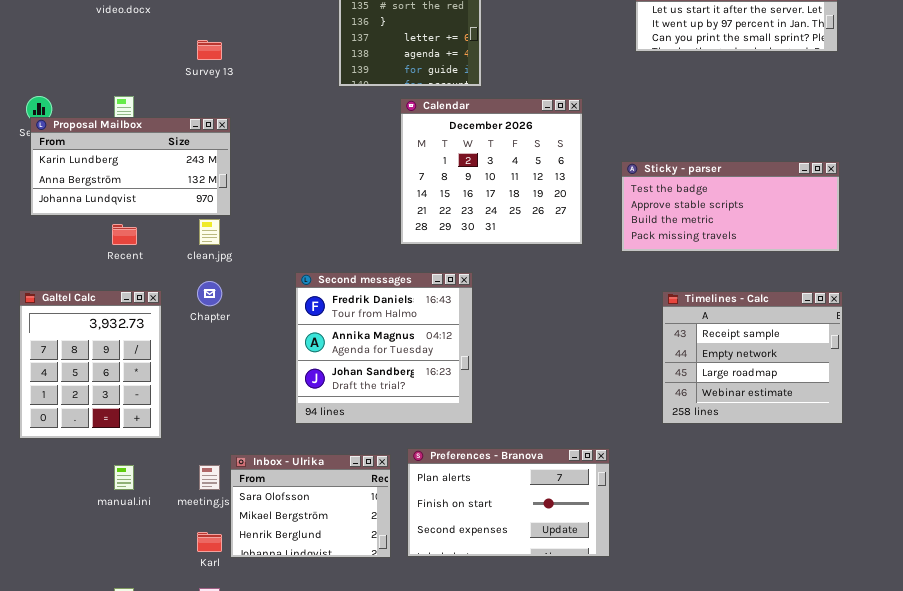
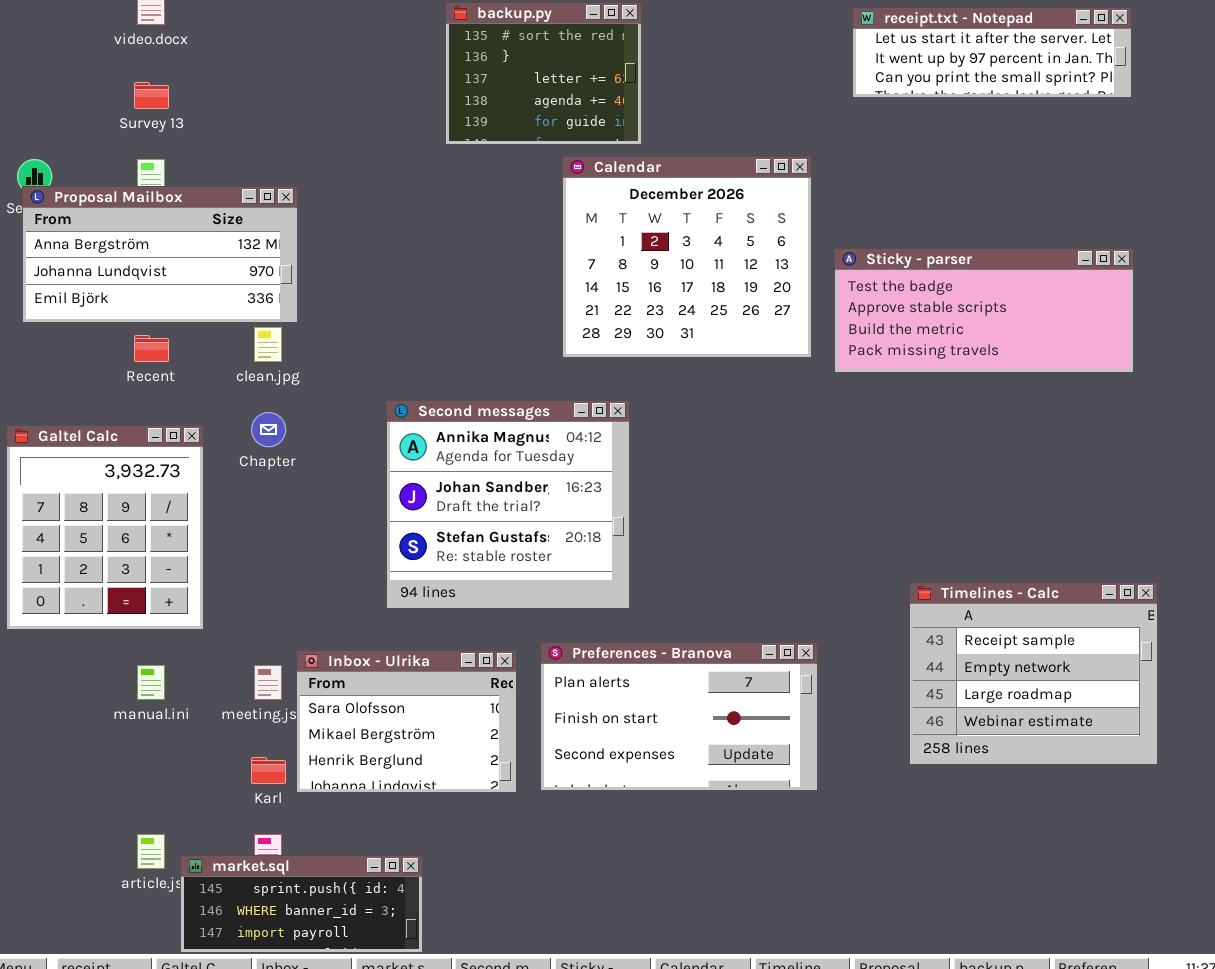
Survey 13: [197,40,222,60] -> [134,82,169,109], moved
Calendar: [400,98,583,245] -> [562,156,812,358], moved
Proposal Mailbox: [30,117,231,216] -> [22,186,298,323], scrolled down 1 row
Second messages: [295,272,473,424] -> [386,400,630,609], scrolled down 1 row
Timelines - Calc: [662,291,843,424] -> [909,582,1158,765], moved

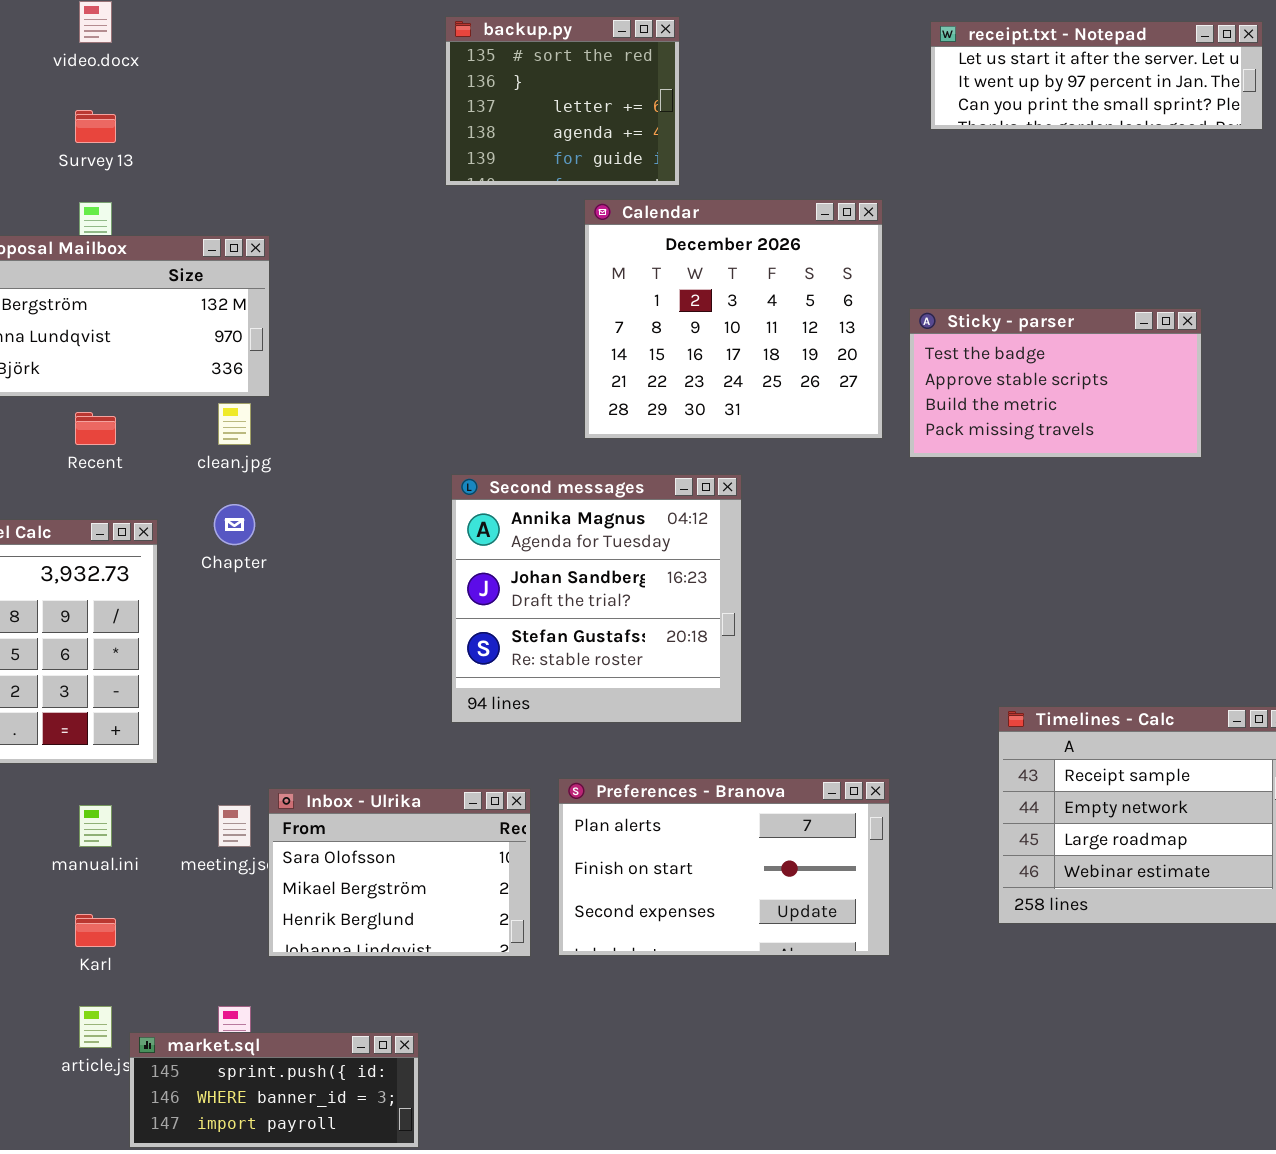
Sticky - parser: [834,248,1134,373] -> [909,308,1202,458], resized
Second messages: [386,400,630,609] -> [451,474,742,723], moved
Karl: [251,757,286,784] -> [75,914,116,947], moved

